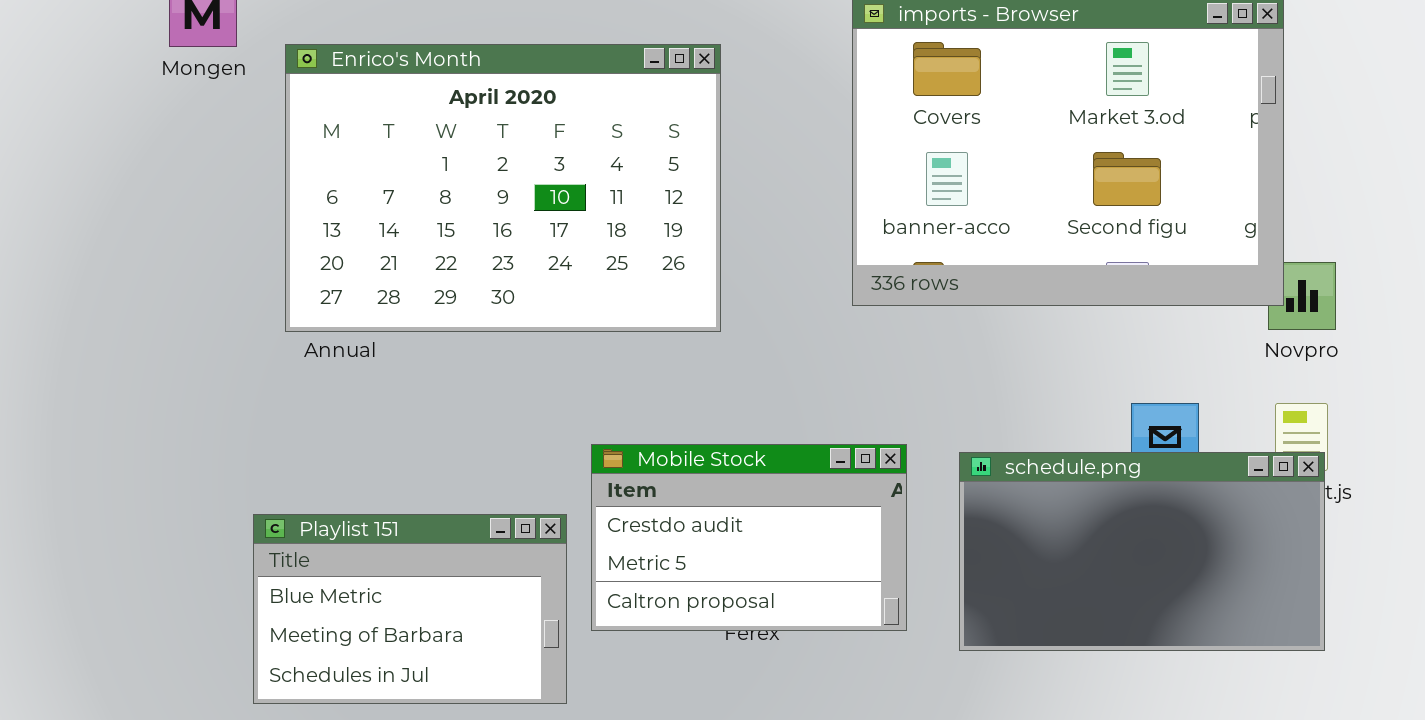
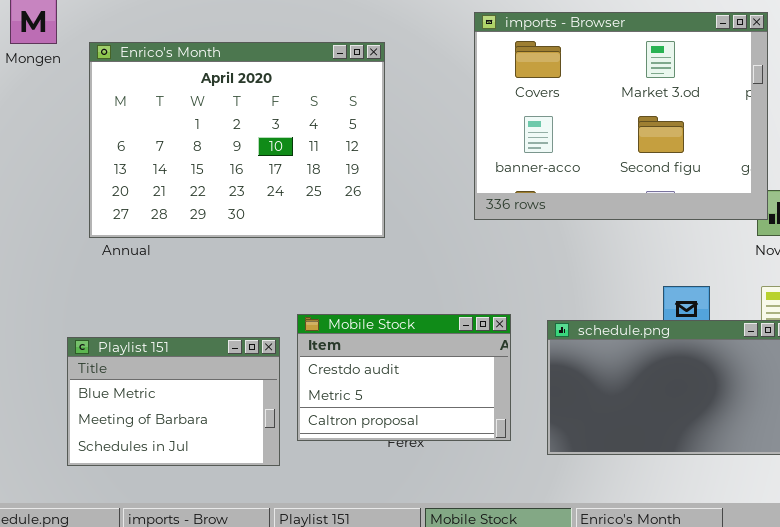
Playlist 151: [253,514,567,704] -> [67,337,280,466], moved

